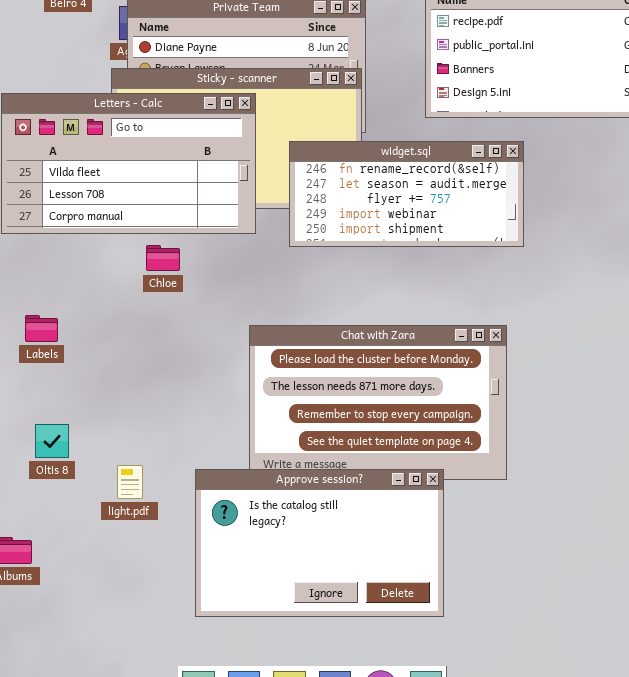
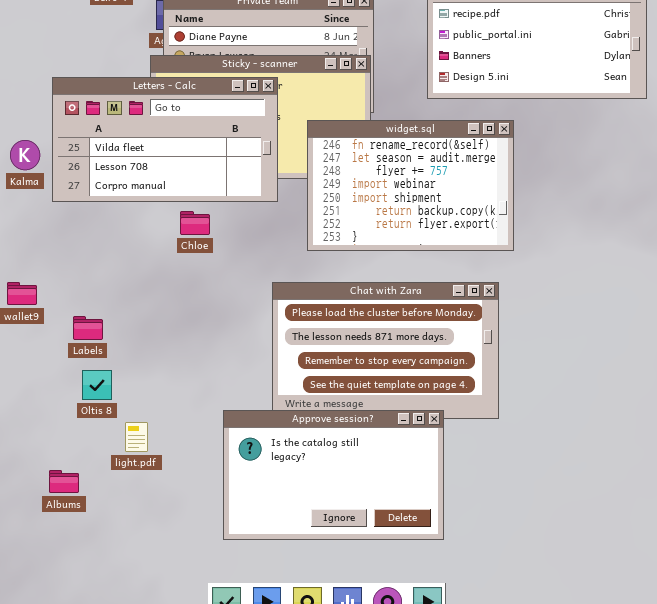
widget.sql: [289,141,524,247] -> [307,120,514,251], resized
Labels: [25,315,58,342] -> [73,316,103,340], moved
light.pdf: [117,465,143,499] -> [125,422,148,452], moved

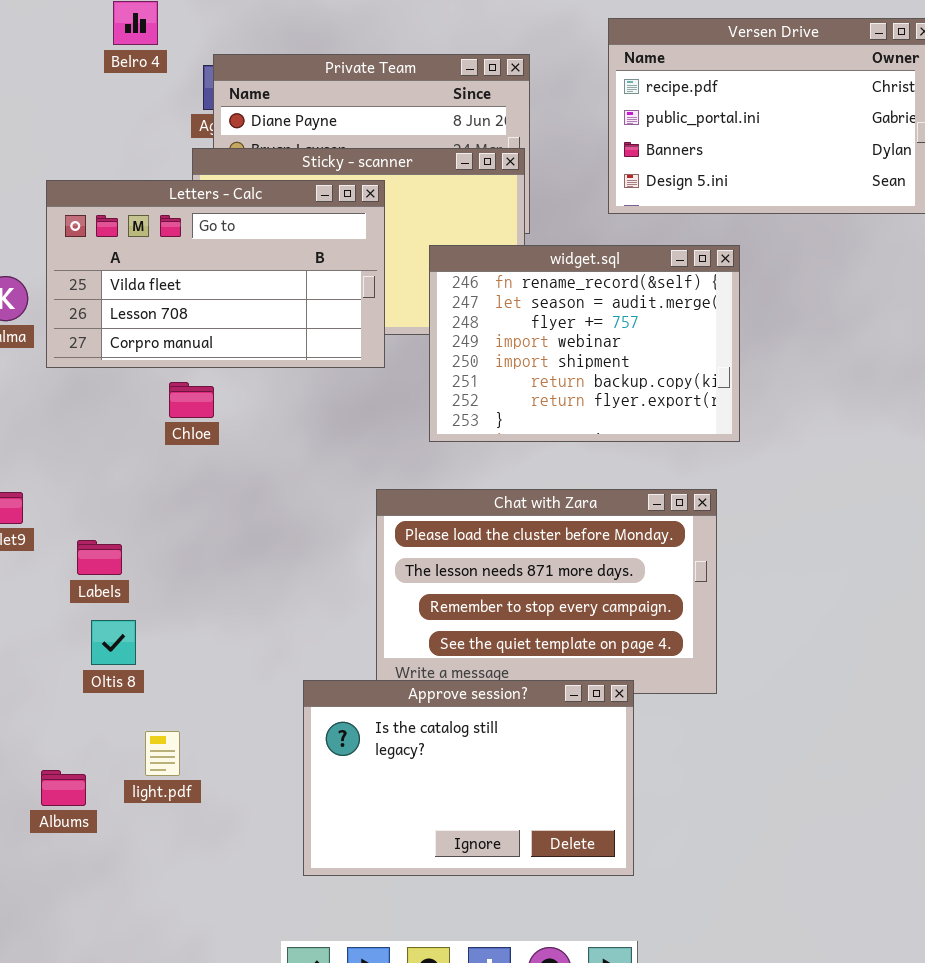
Chloe: [180,211,210,235] -> [169,382,214,418], moved
light.pdf: [125,422,148,452] -> [145,731,180,776], moved

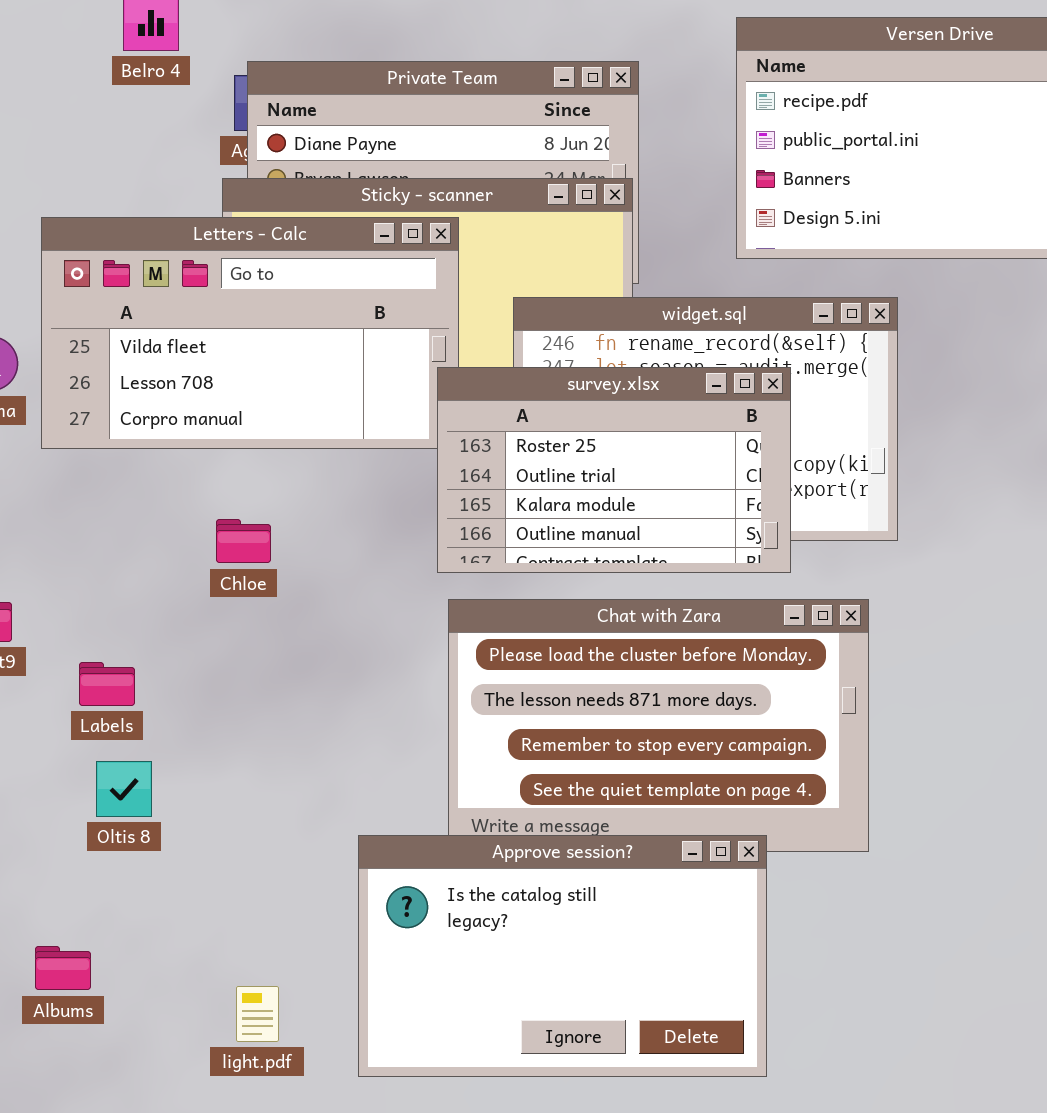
survey.xlsx: none -> [437,367,791,573], opened
Chloe: [169,382,214,418] -> [216,519,271,563], moved
light.pdf: [145,731,180,776] -> [236,986,279,1042], moved

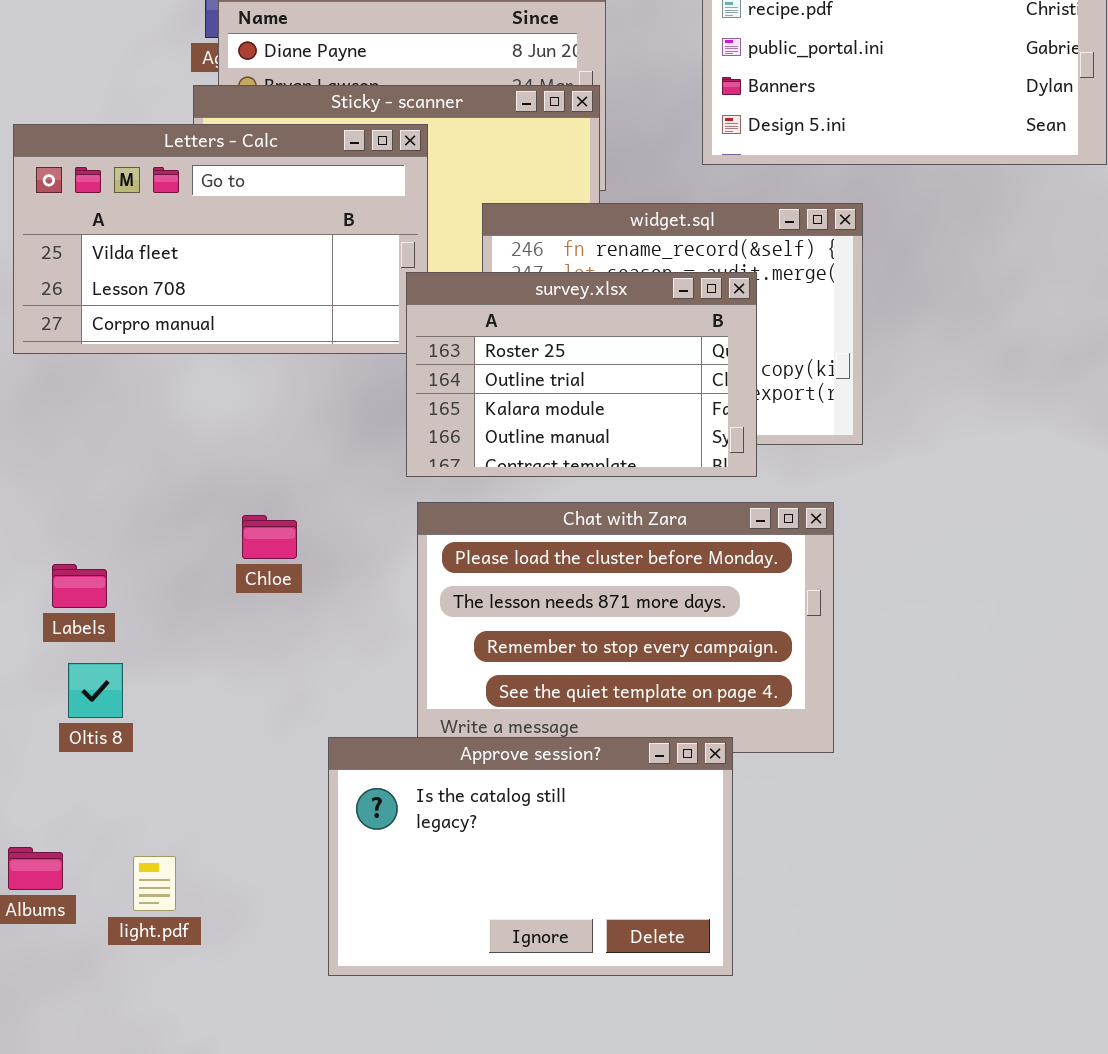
Chloe: [216,519,271,563] -> [242,515,297,559], moved
light.pdf: [236,986,279,1042] -> [133,856,176,911], moved

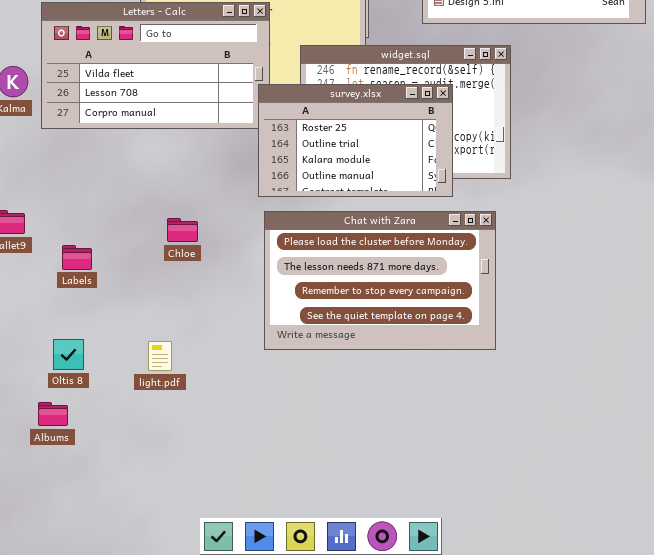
Oltis 8: [68,663,123,718] -> [53,339,84,370], moved
Approve session?: [328,737,733,976] -> none, closed
light.pdf: [133,856,176,911] -> [148,341,172,371], moved

